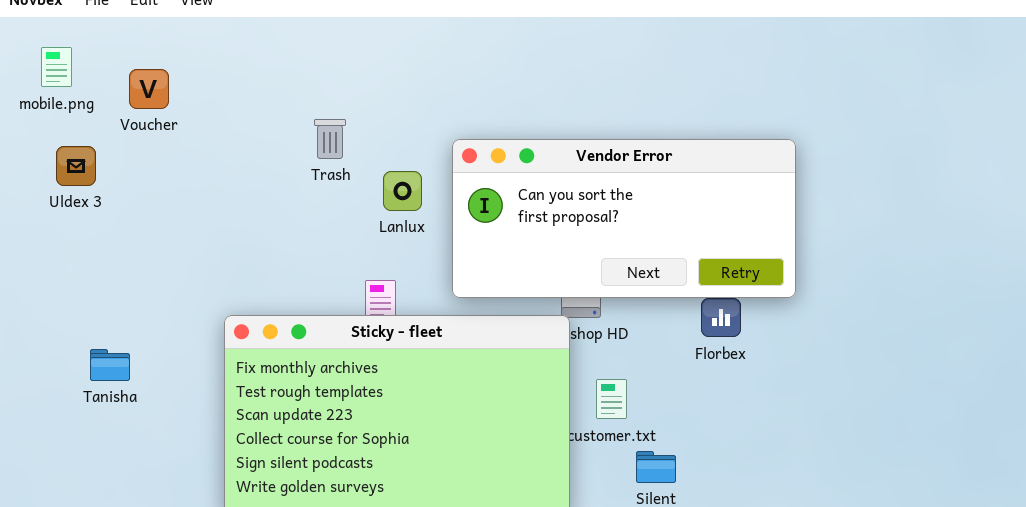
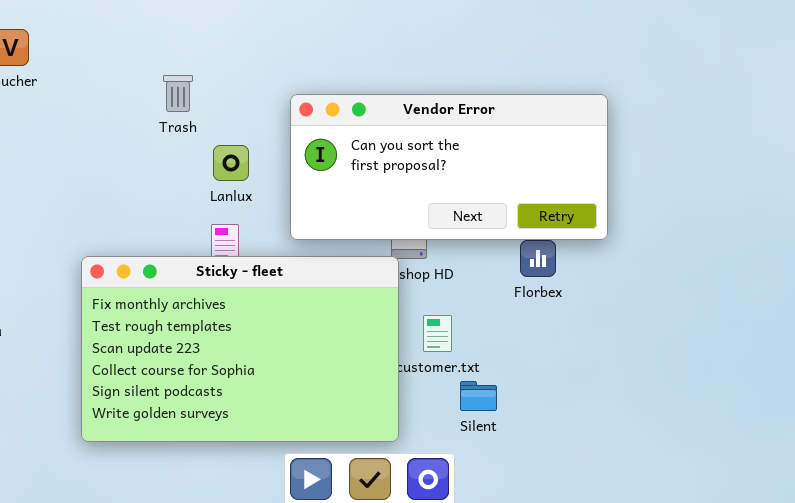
Lanlux: [383,171,422,211] -> [213,145,249,181], moved

